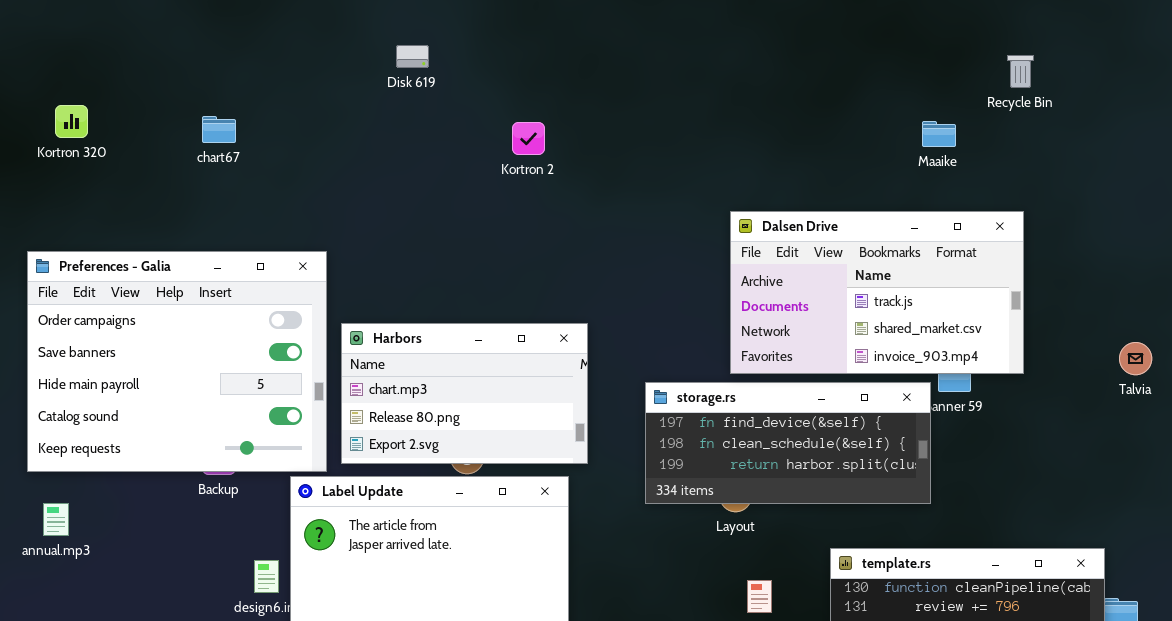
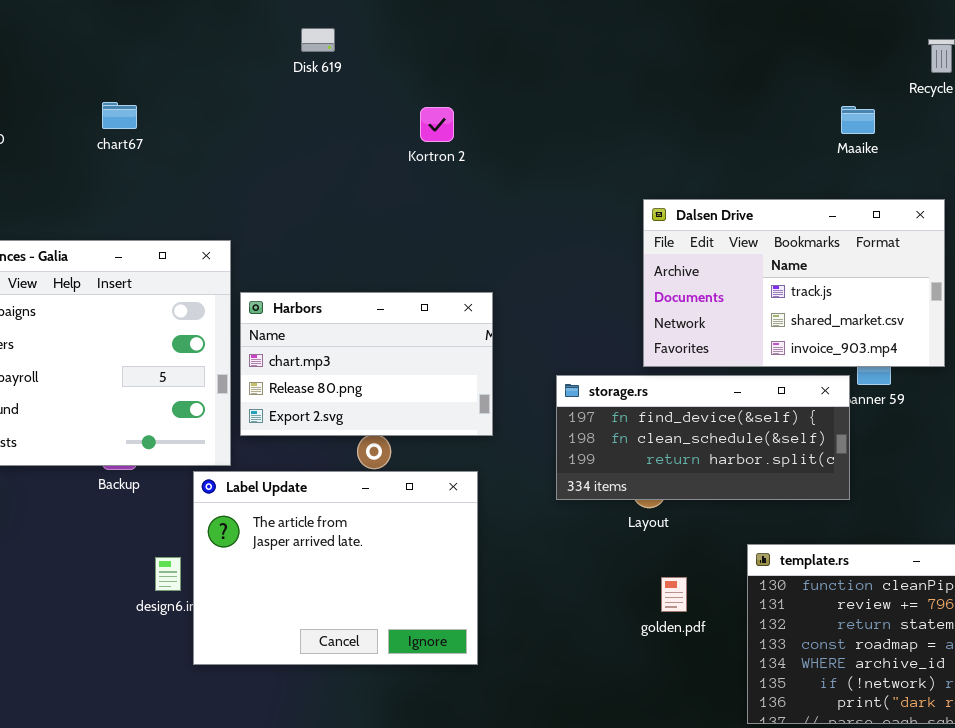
Harbors: [341,323,588,464] -> [240,292,493,436], moved

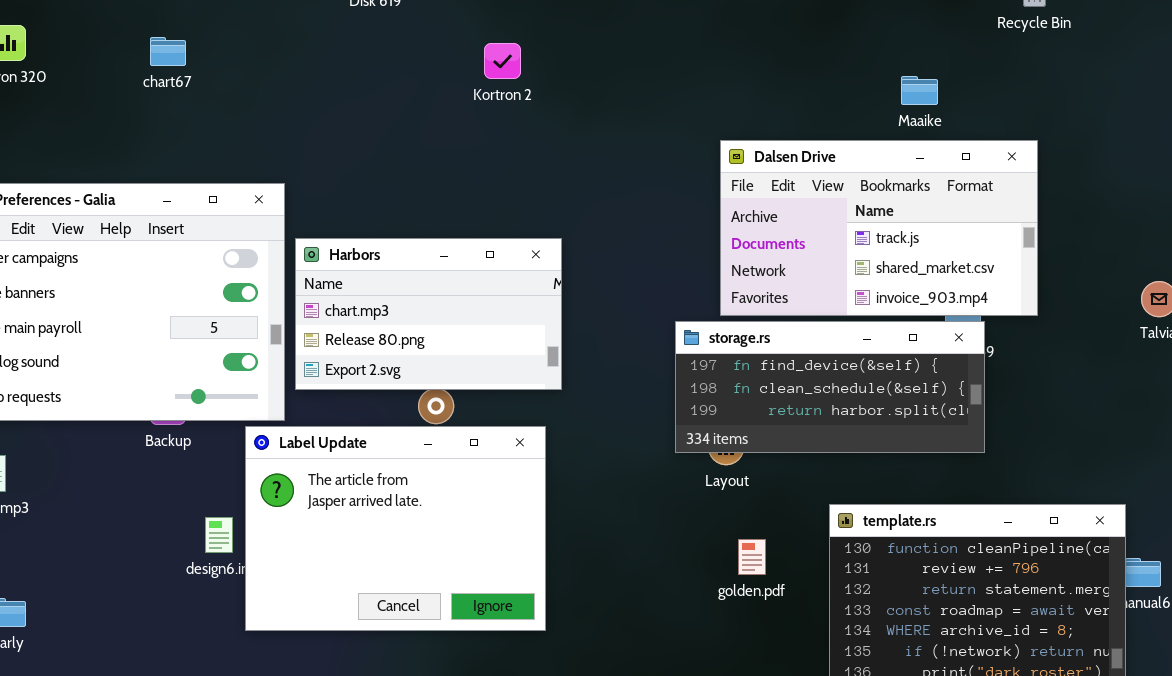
Maaike: [841,106,875,134] -> [901,76,938,105], moved
storage.rs: [556,375,850,500] -> [675,321,985,453], moved

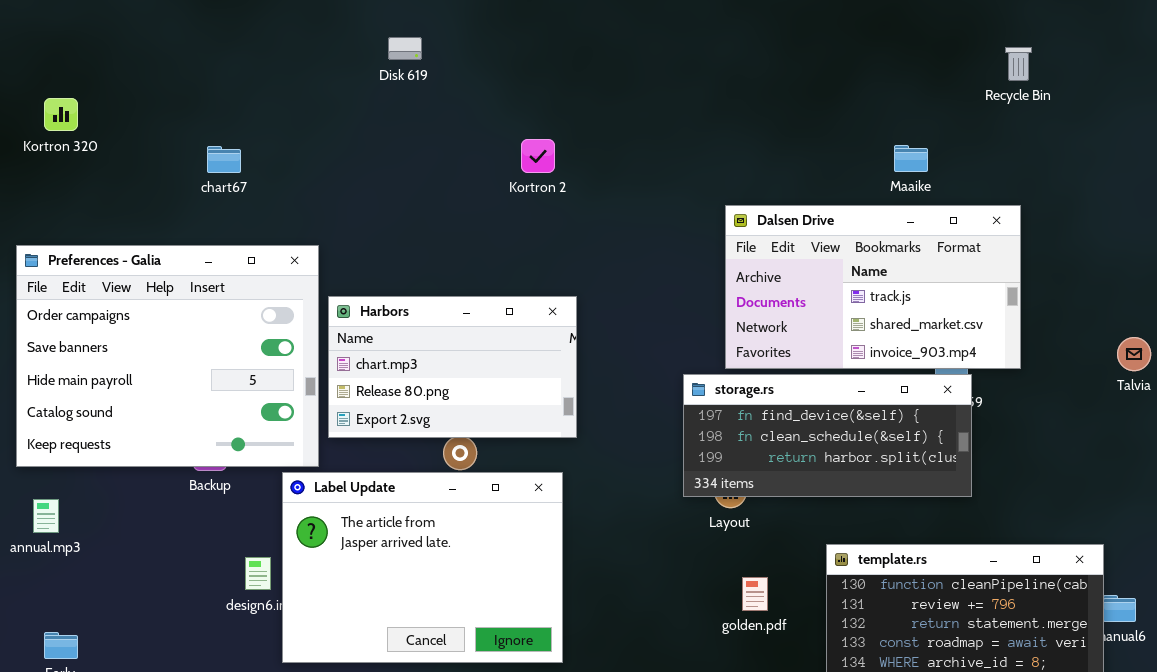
chart67: [150,37,186,66] -> [207,146,241,173], moved
Kortron 2: [484,43,521,79] -> [521,139,555,173], moved

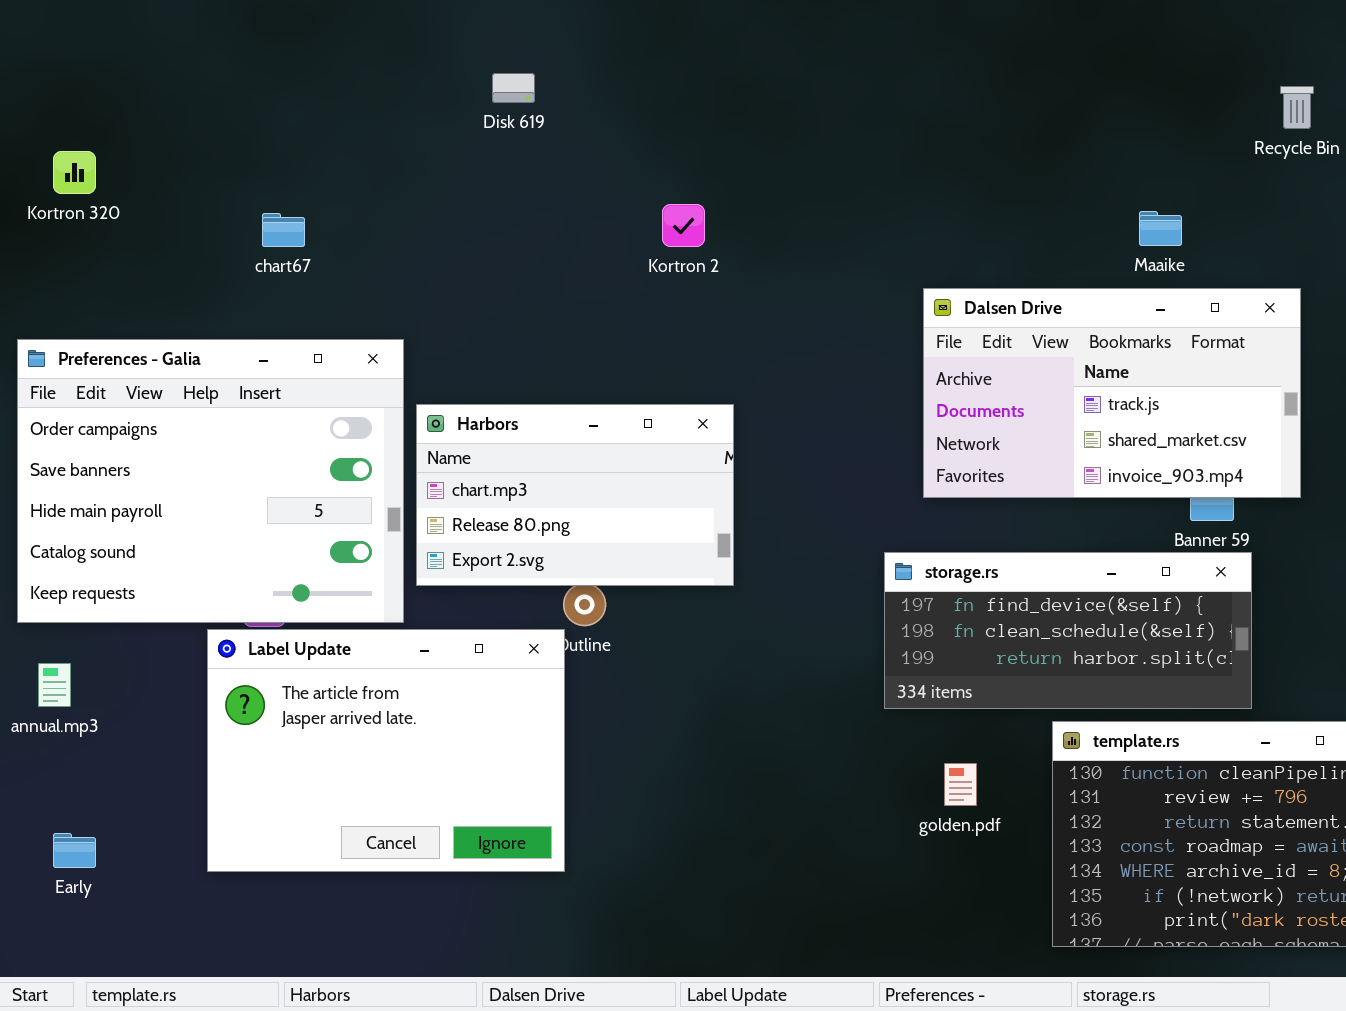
storage.rs: [683,374,972,497] -> [884,552,1252,709], moved
Label Update: [282,472,563,663] -> [207,629,565,872], moved

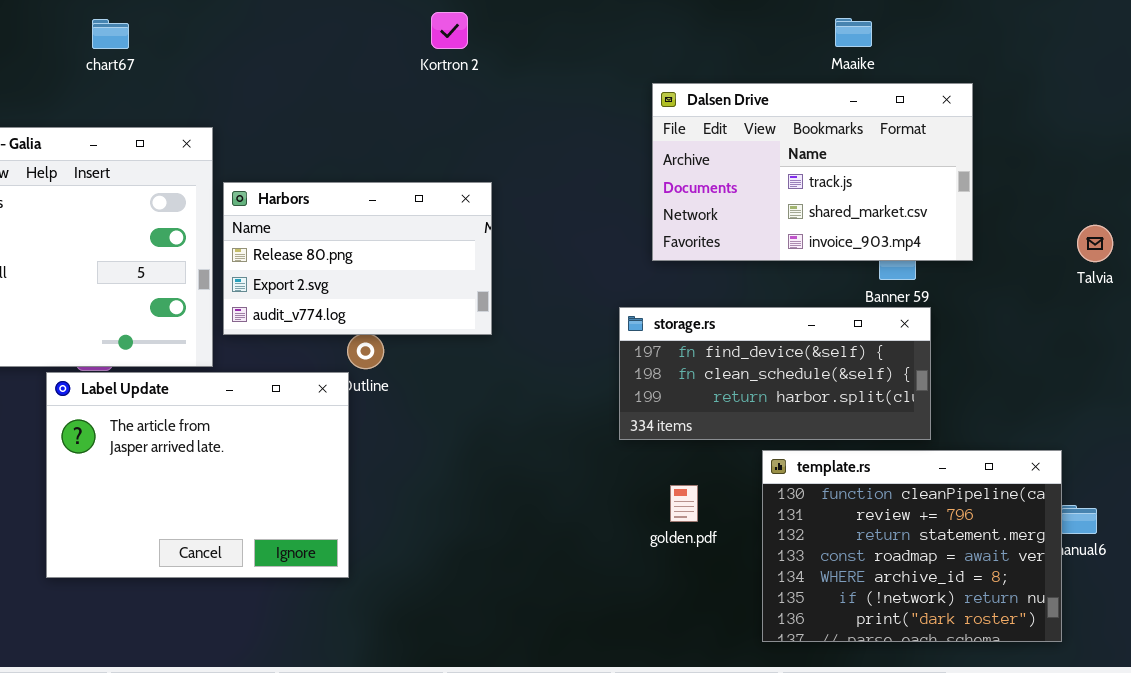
Harbors: [416,404,734,586] -> [223,182,492,335], scrolled down 1 row

